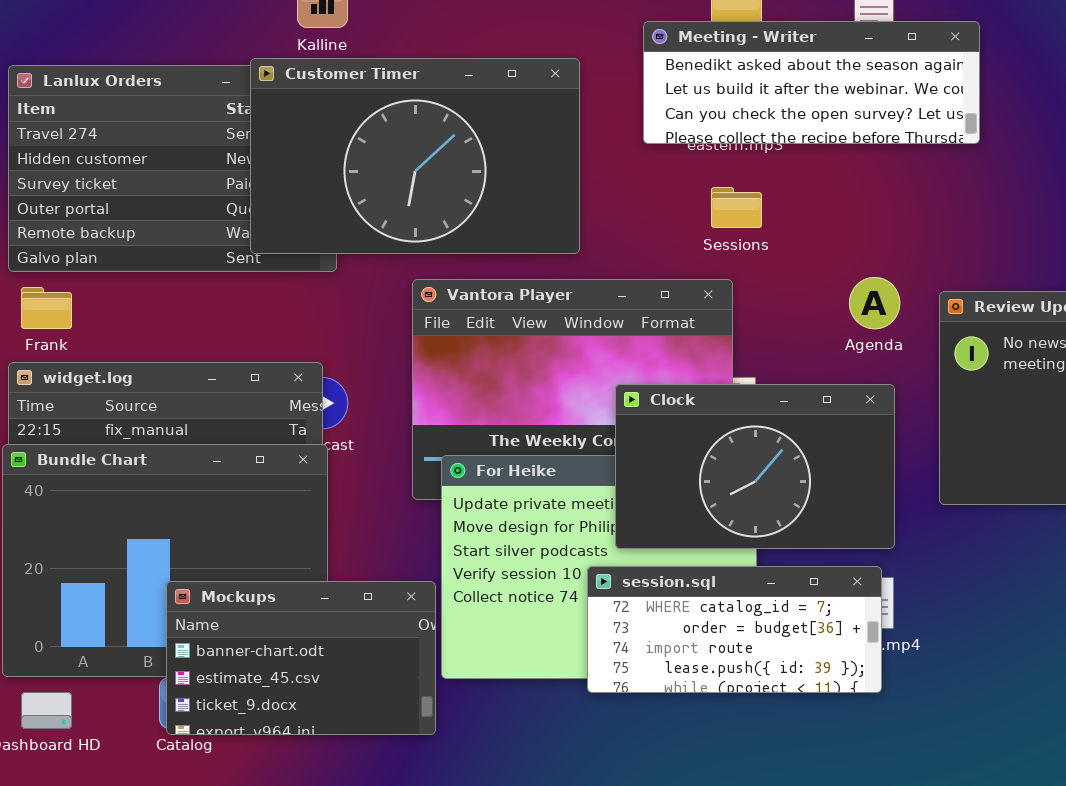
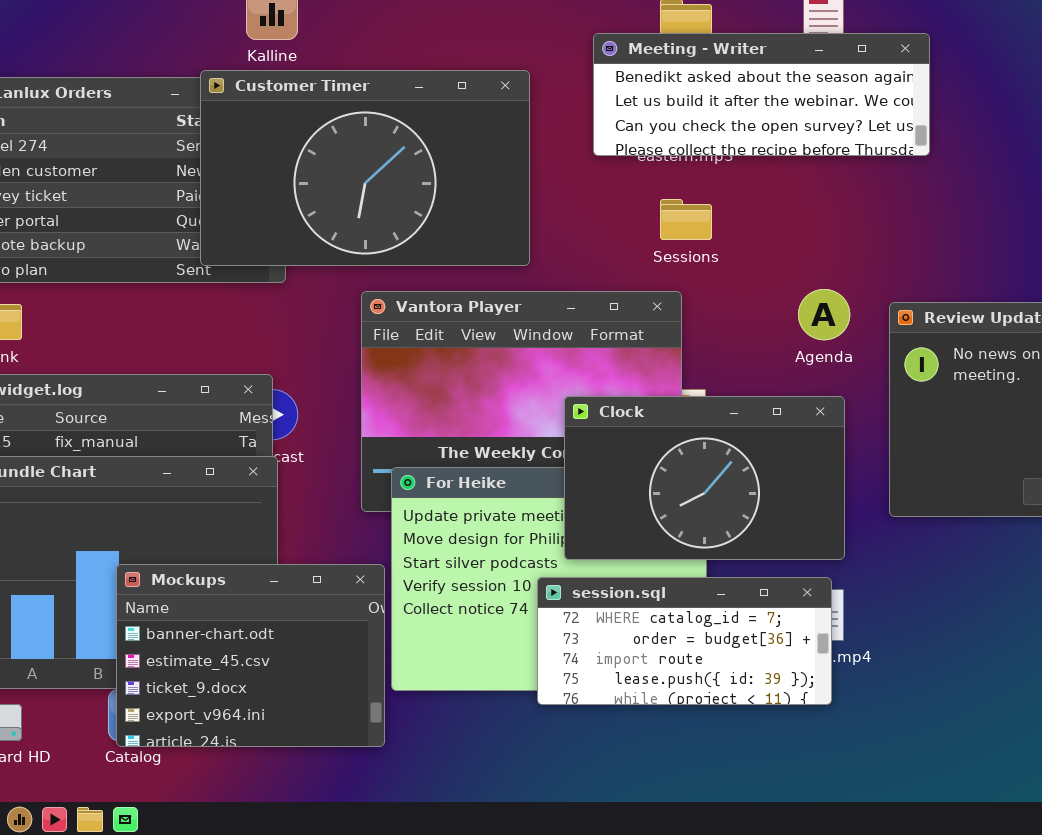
Mockups: [166,581,436,735] -> [116,564,385,747], resized

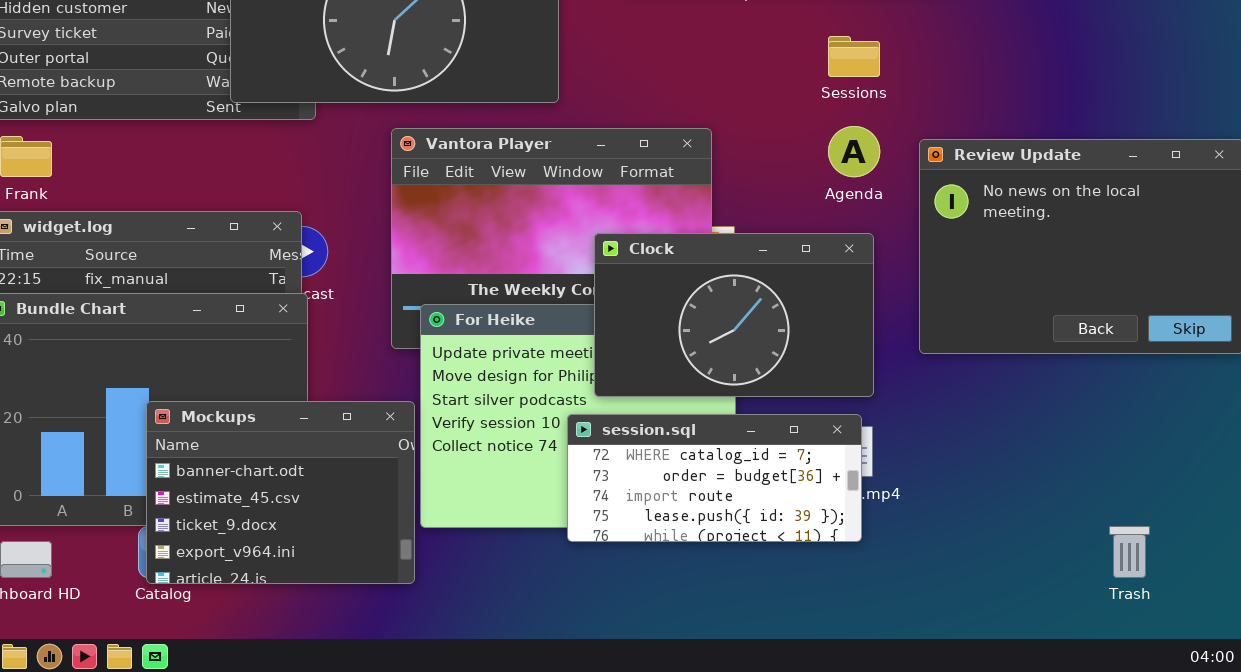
Sessions: [660,199,712,240] -> [828,36,880,77], moved

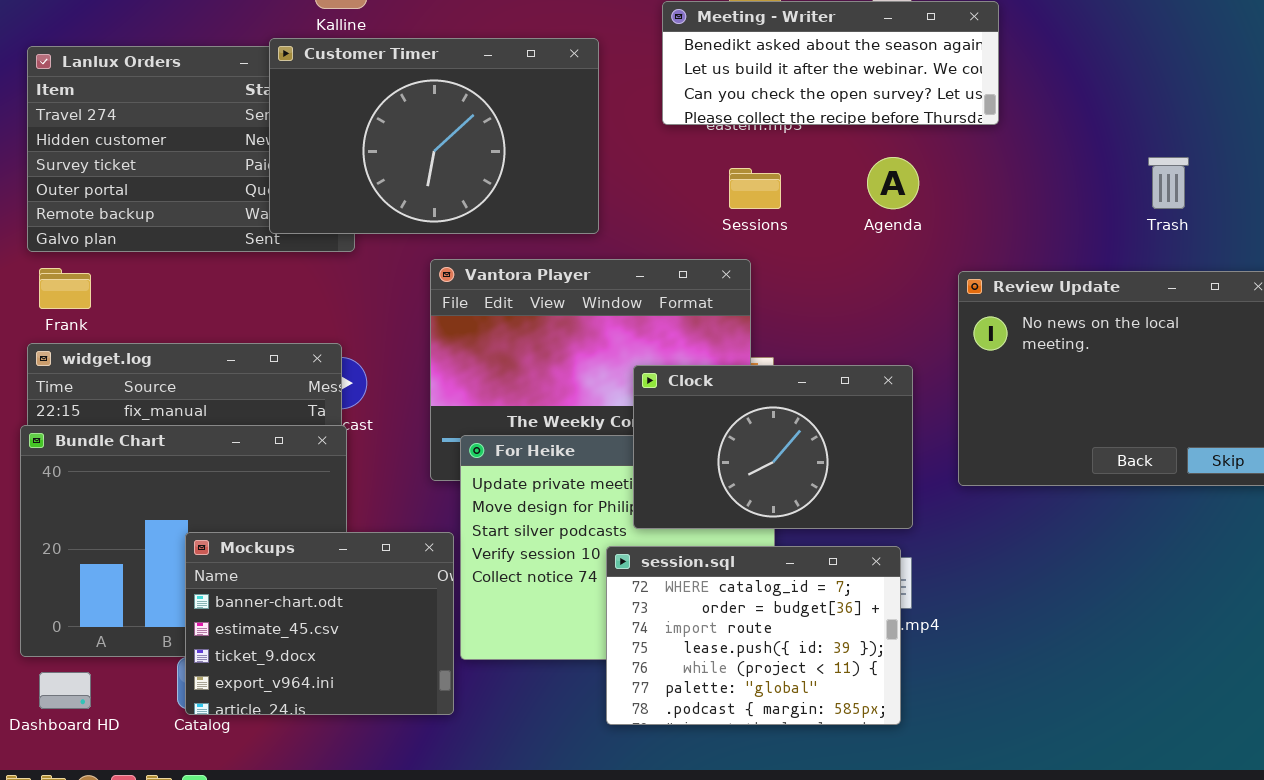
Sessions: [828,36,880,77] -> [729,168,781,209], moved
Agenda: [828,126,880,177] -> [867,157,919,209], moved
session.sql: [567,414,862,542] -> [606,546,901,725], resized
Trash: [1109,526,1150,578] -> [1148,157,1189,209], moved

